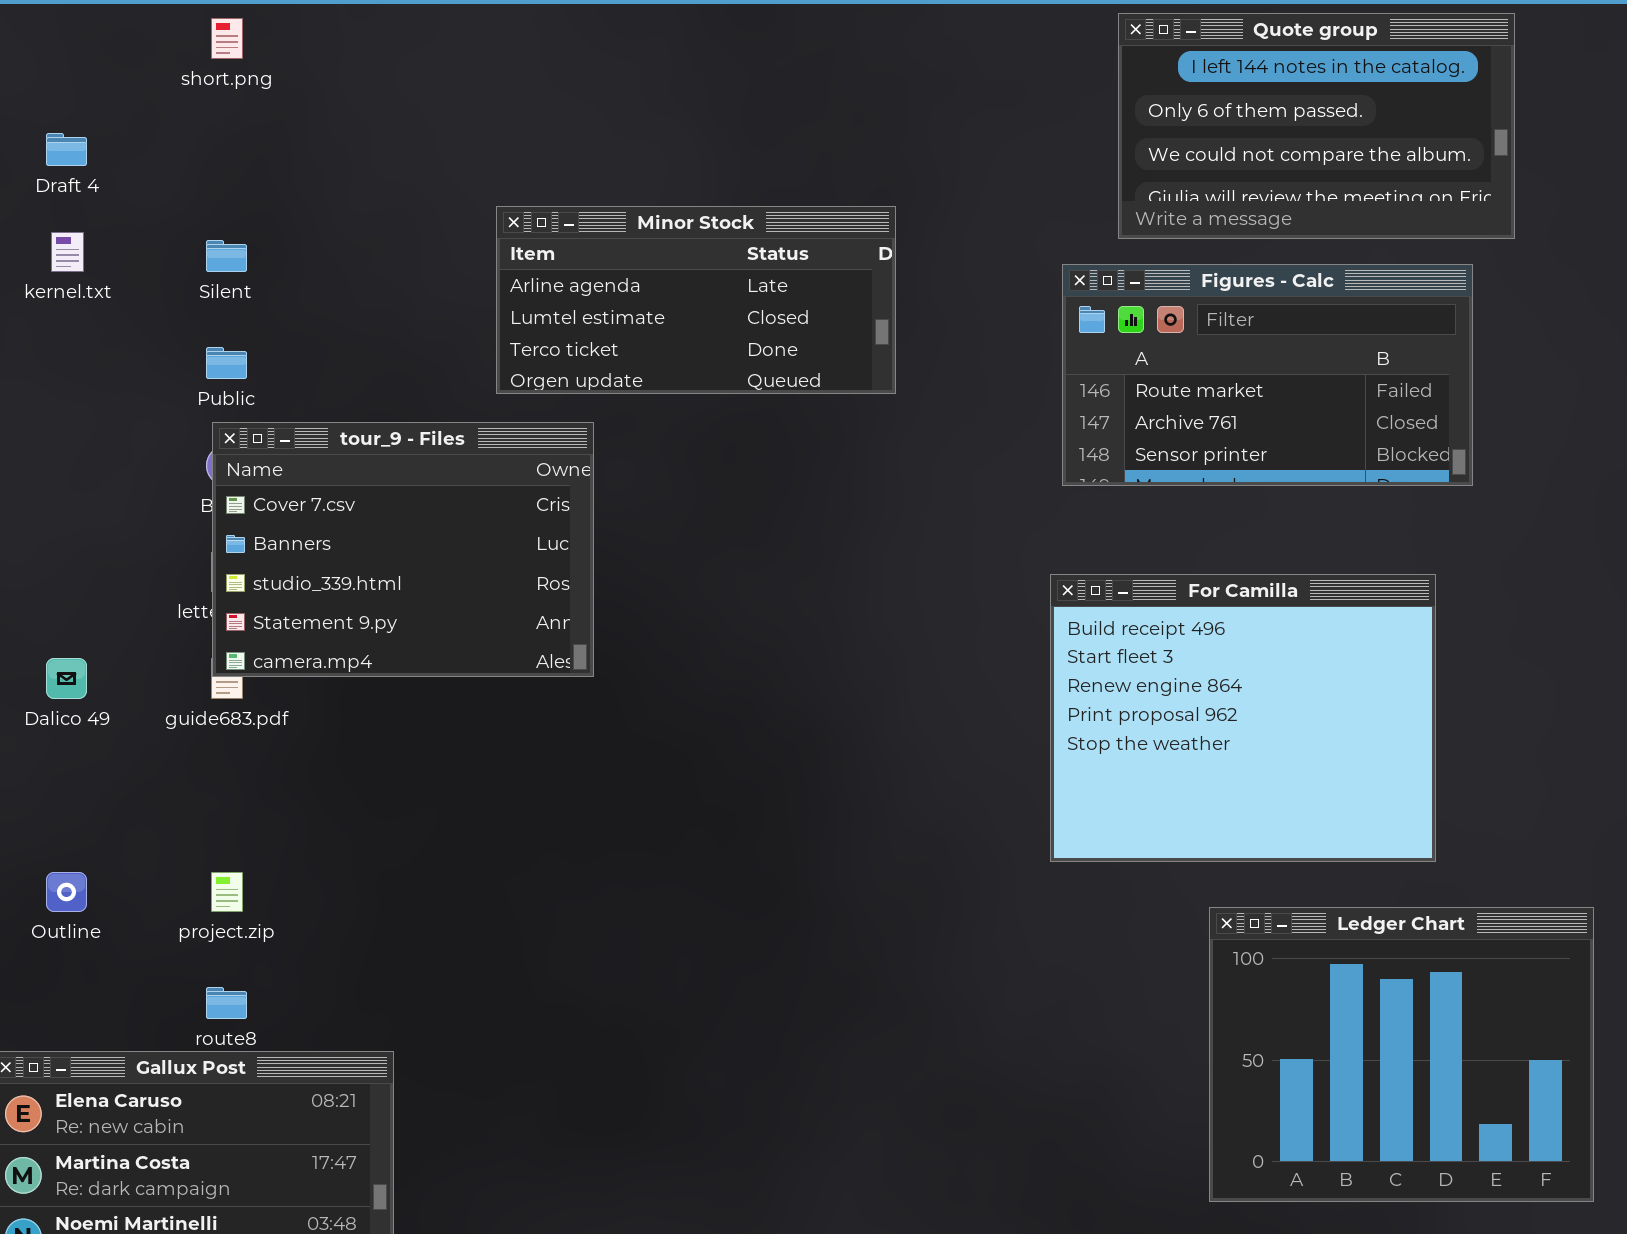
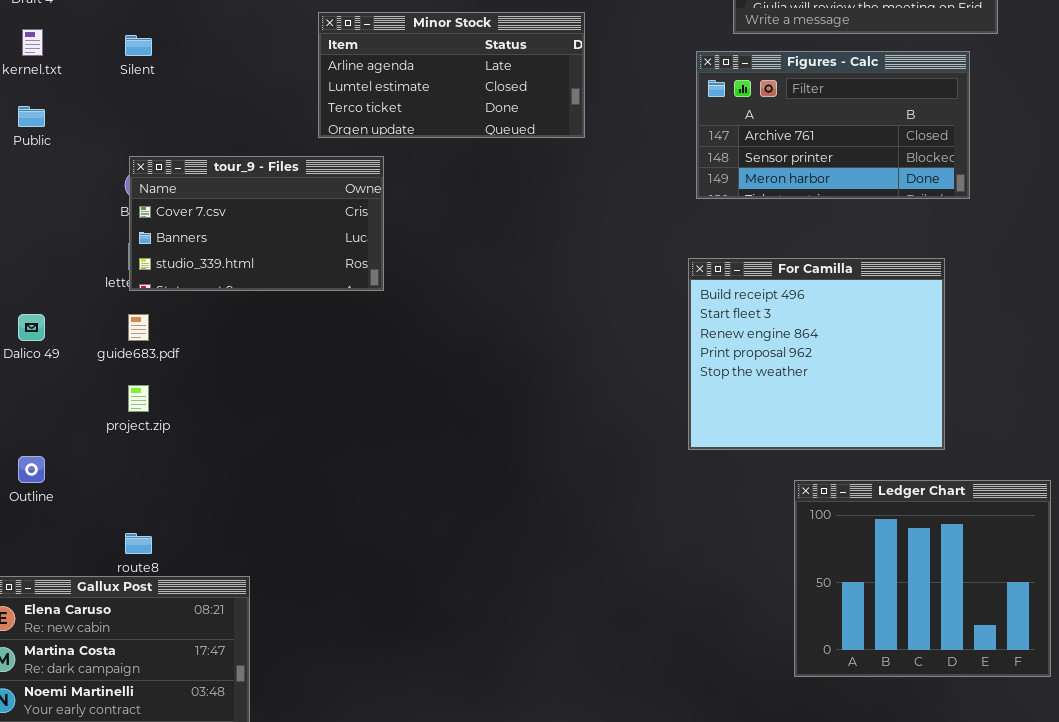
Figures - Calc: [1062,264,1473,486] -> [696,51,970,199], scrolled down 1 row
Public: [206,347,247,379] -> [18,106,45,127], moved
tour_9 - Files: [212,422,594,677] -> [129,156,384,291], resized
project.zip: [211,872,243,912] -> [128,385,149,412], moved

